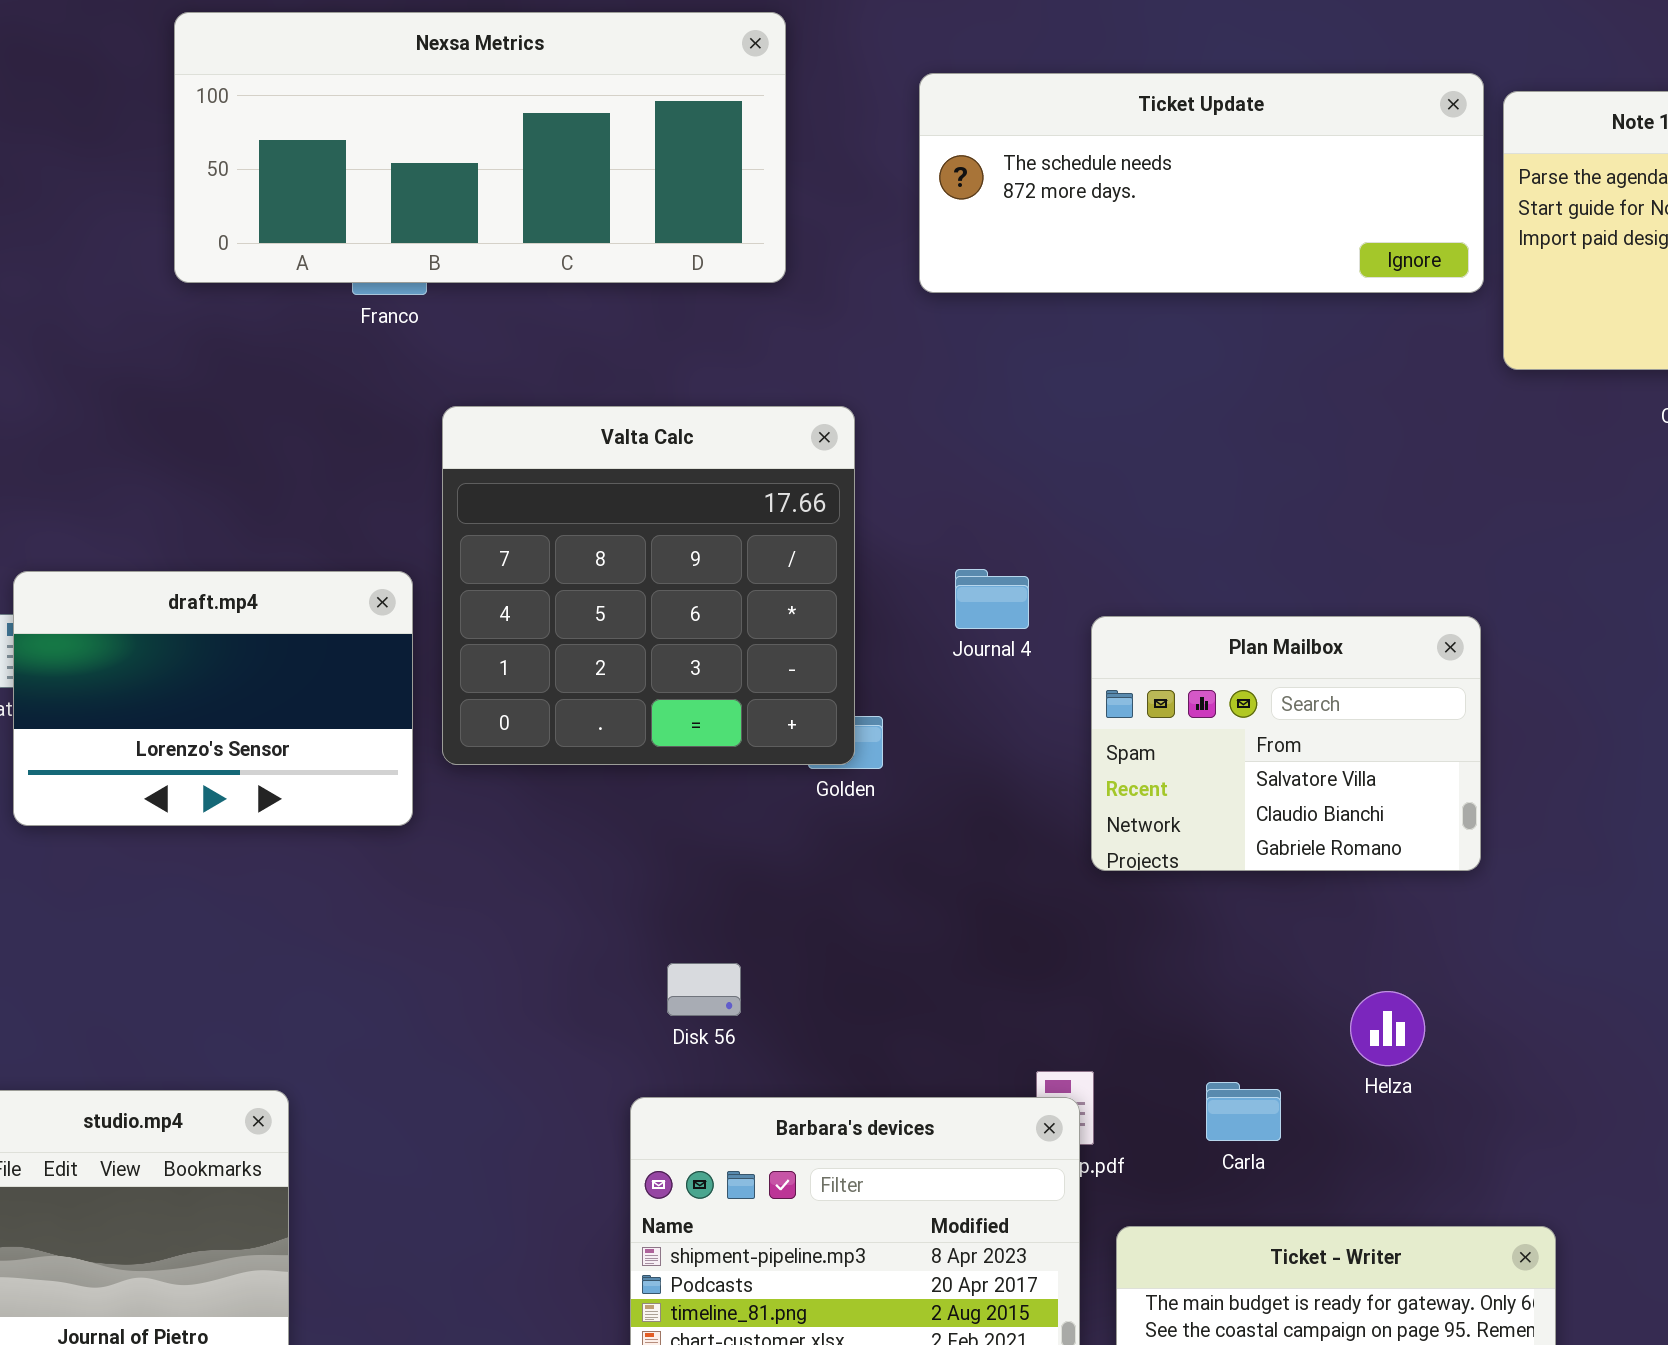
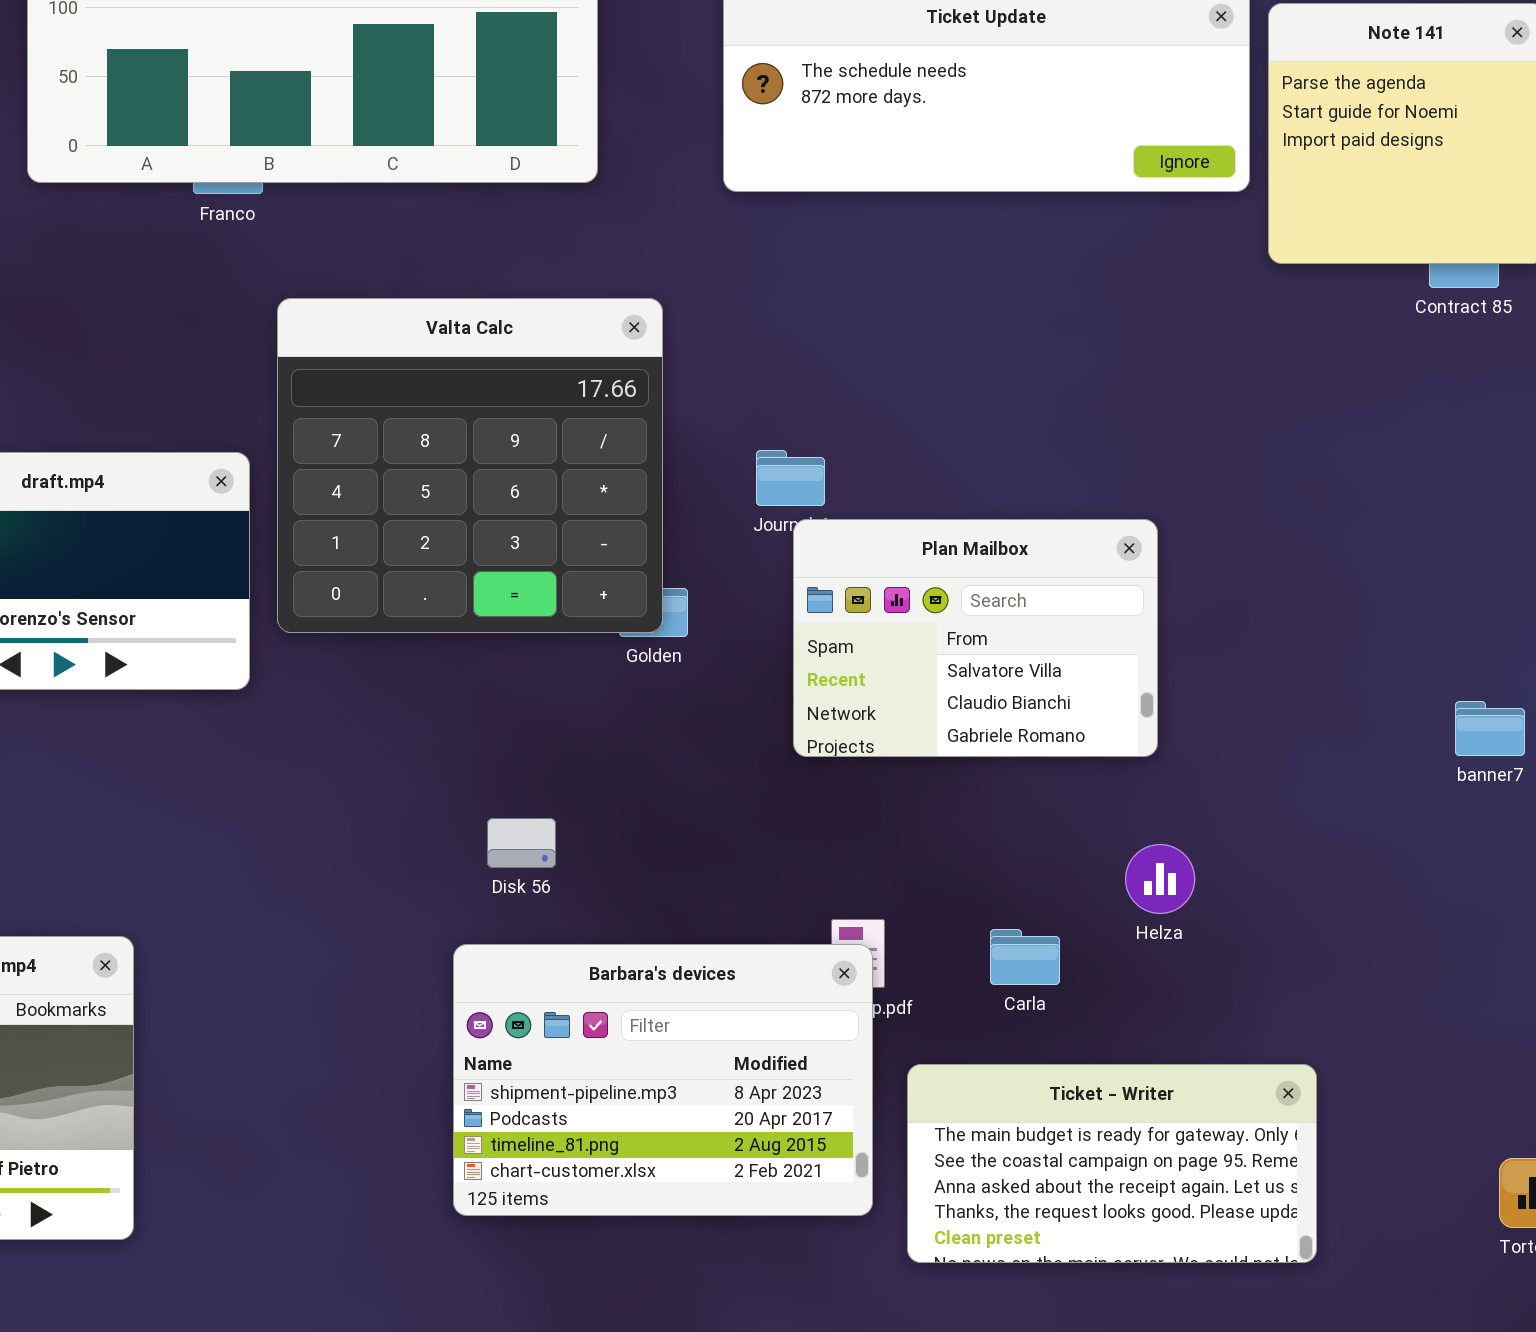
Plan Mailbox: [1091,616,1481,871] -> [793,519,1158,757], moved

